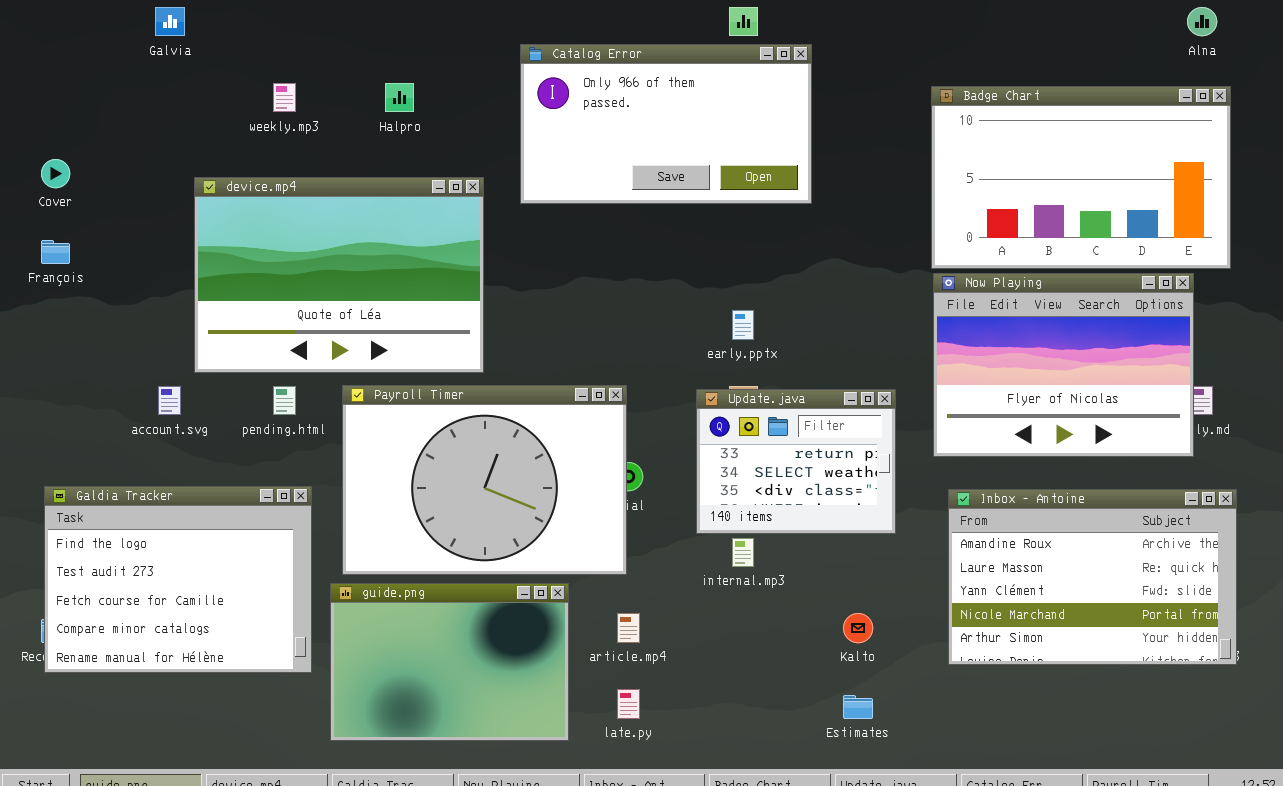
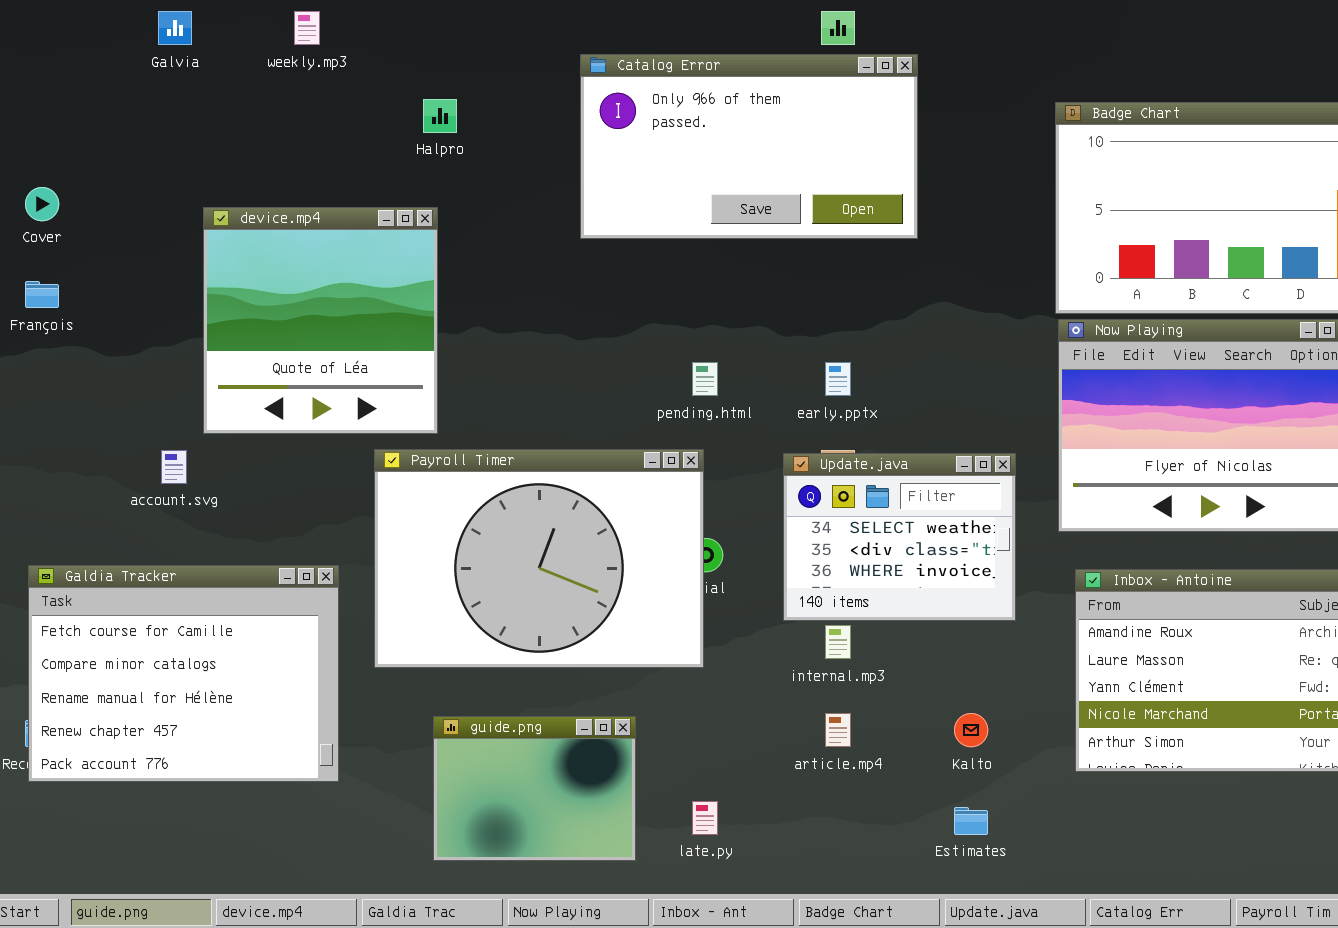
weekly.mp3: [273,83,296,112] -> [294,11,320,45], moved
device.mp4: [194,177,484,373] -> [203,207,438,434], resized
pending.html: [273,386,296,415] -> [692,362,718,396], moved
Update.java: [696,389,896,534] -> [783,453,1016,621], scrolled down 1 row
Galdia Tracker: [44,486,312,673] -> [28,565,339,782], scrolled down 2 rows
guide.png: [330,583,569,741] -> [433,716,636,861], resized
article.mp4: [617,613,640,643] -> [825,713,851,747], moved

